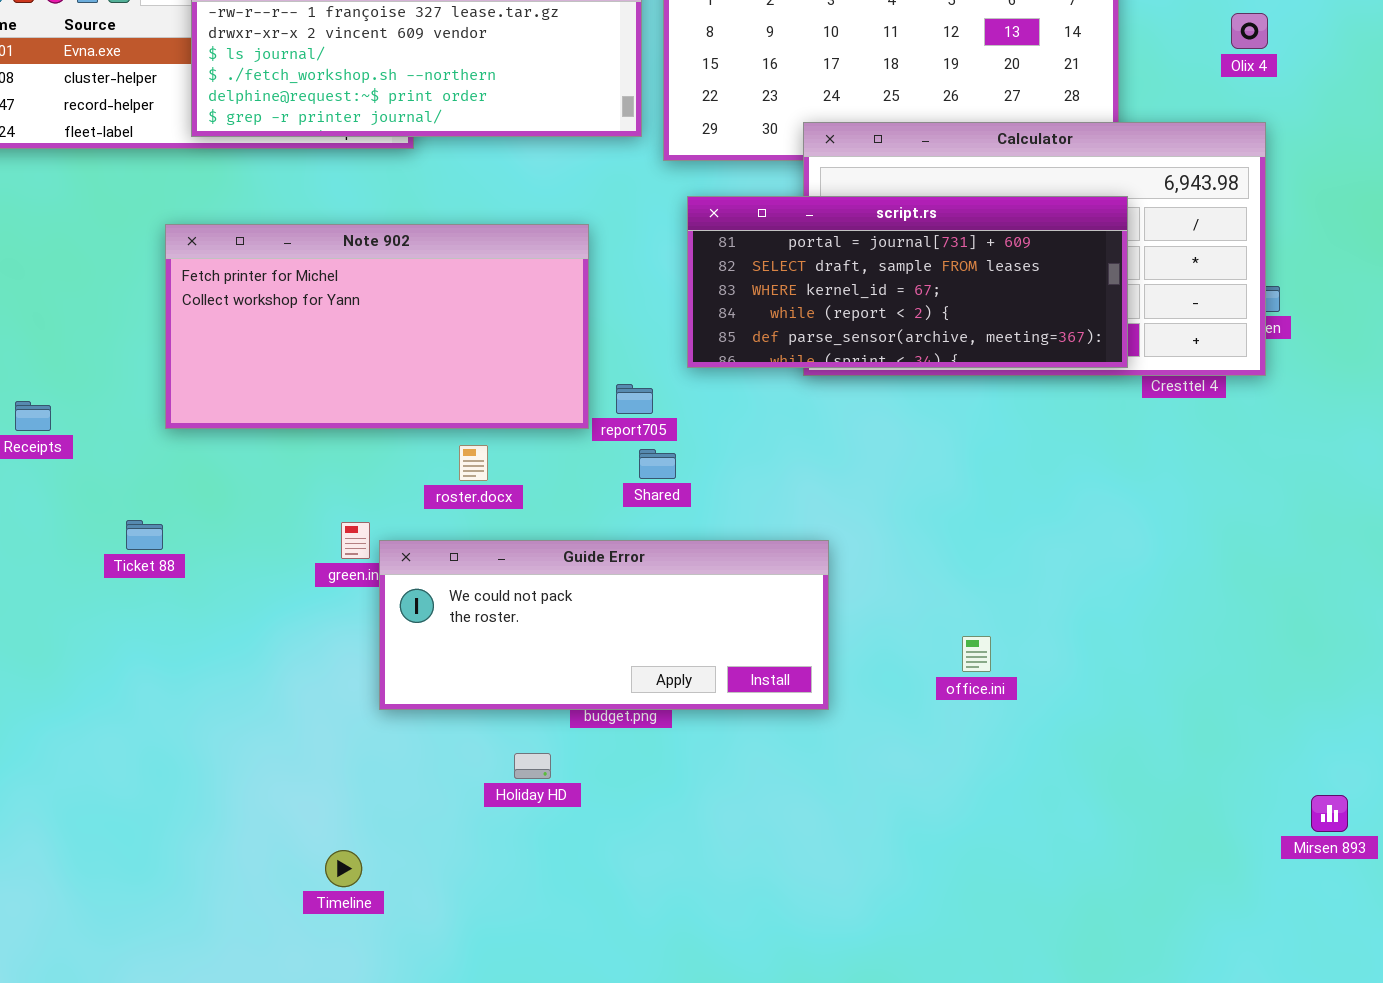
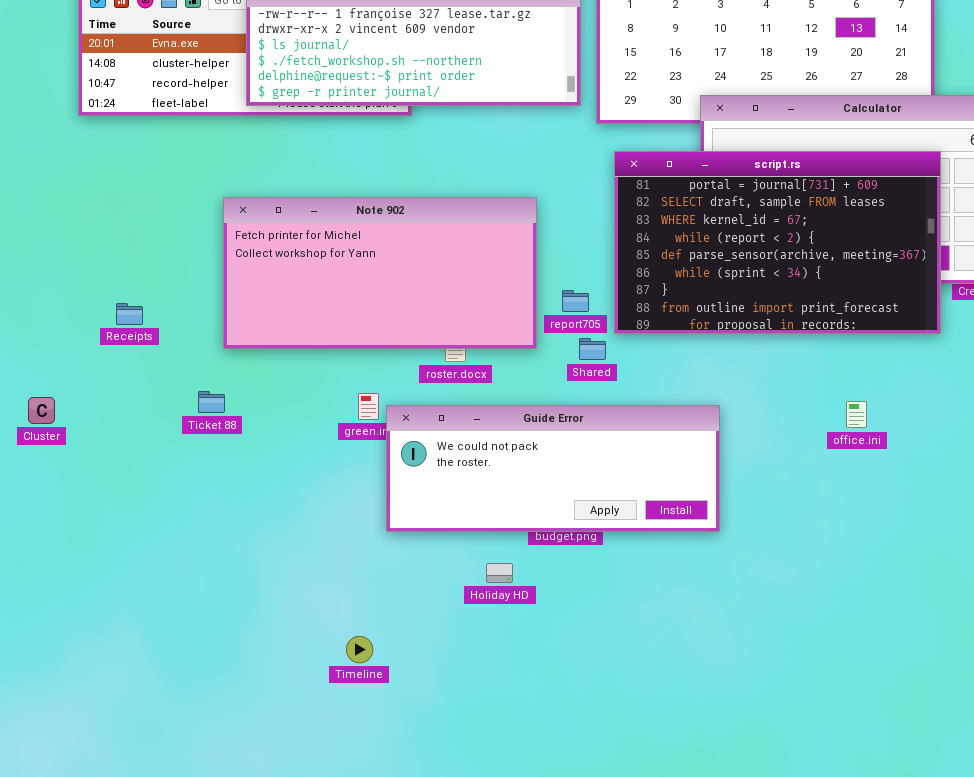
script.rs: [687,196,1128,368] -> [614,151,941,334], resized
Note 902: [165,224,589,429] -> [223,197,537,349], moved
office.ini: [962,636,991,672] -> [846,401,867,428], moved

